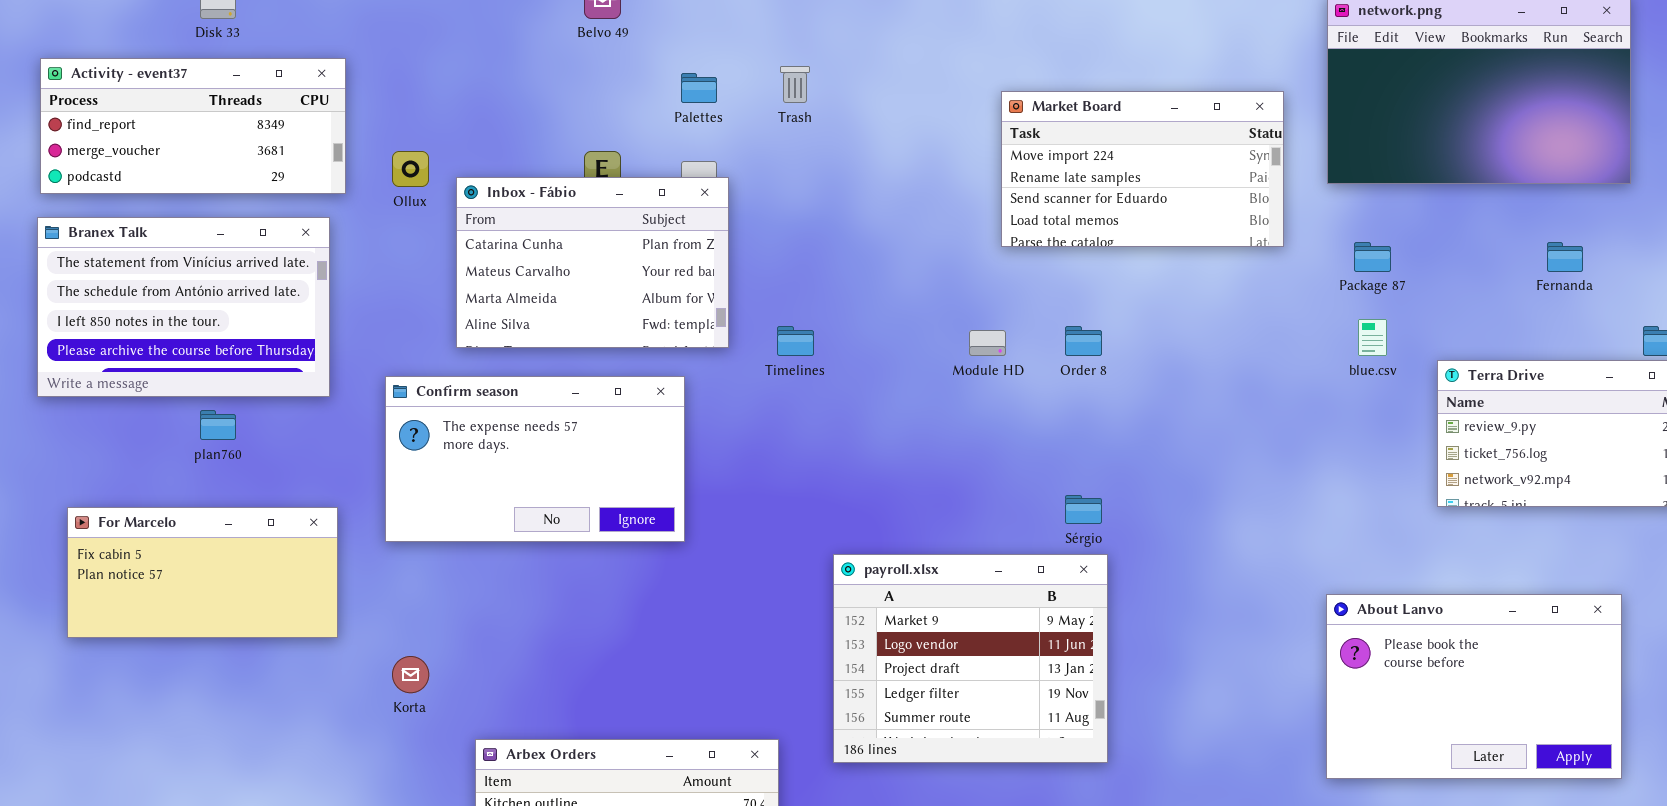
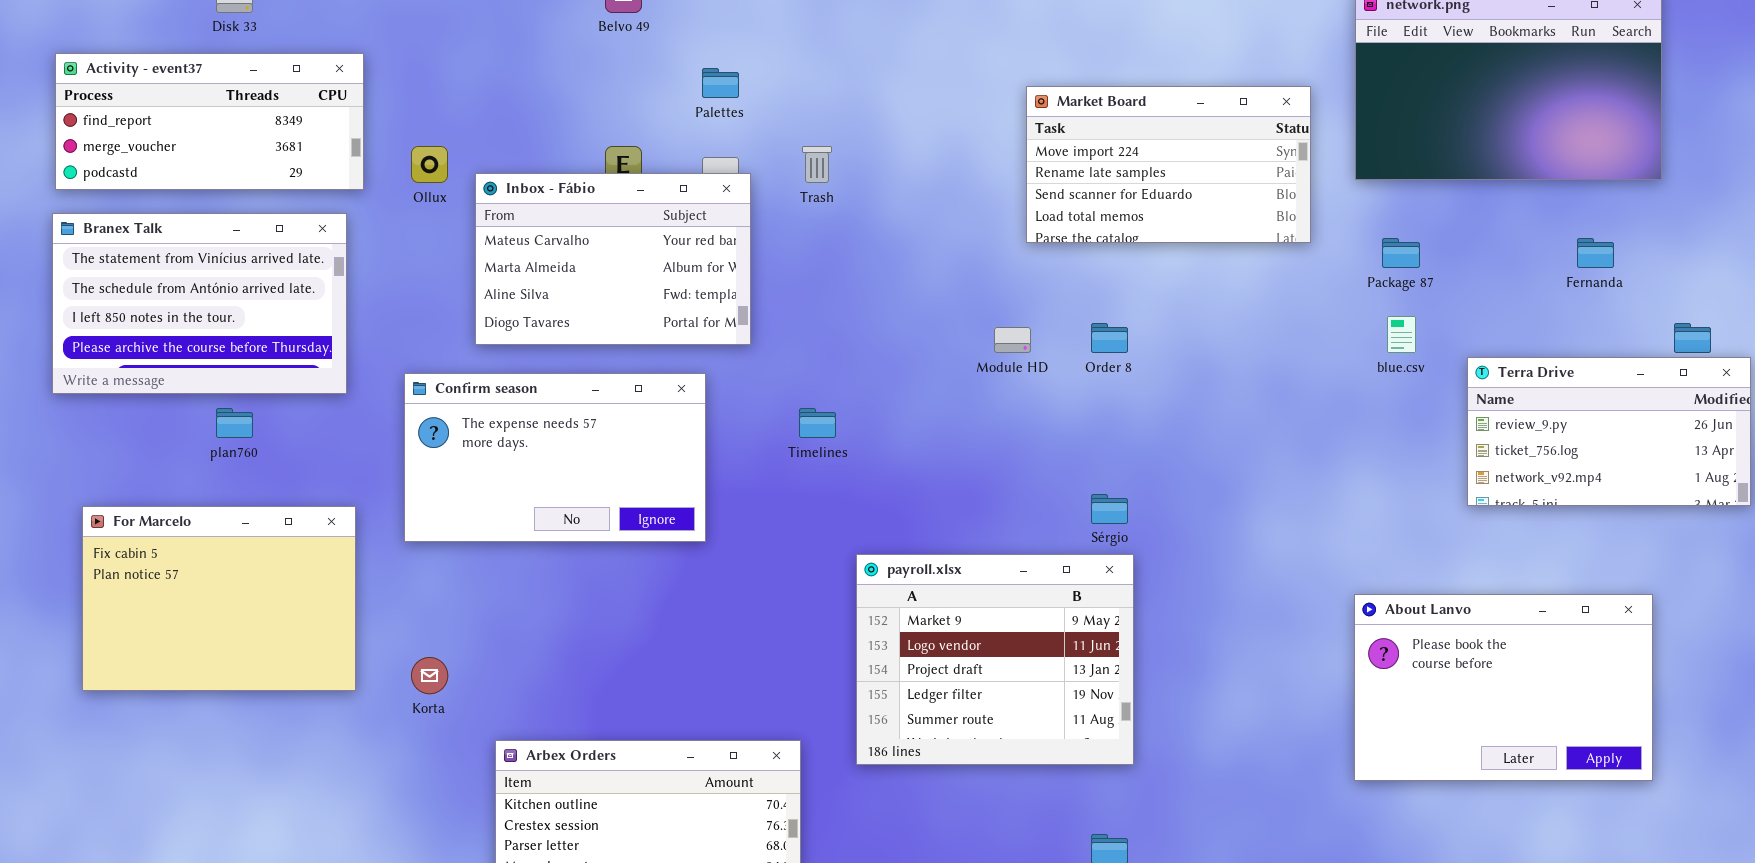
Trash: [780,66,810,103] -> [802,146,832,183], moved
Inbox - Fábio: [456,177,729,348] -> [475,173,751,345], scrolled down 1 row
Timelines: [777,326,814,356] -> [799,408,836,438], moved
For Marcelo: [67,507,338,638] -> [82,506,356,691], resized

